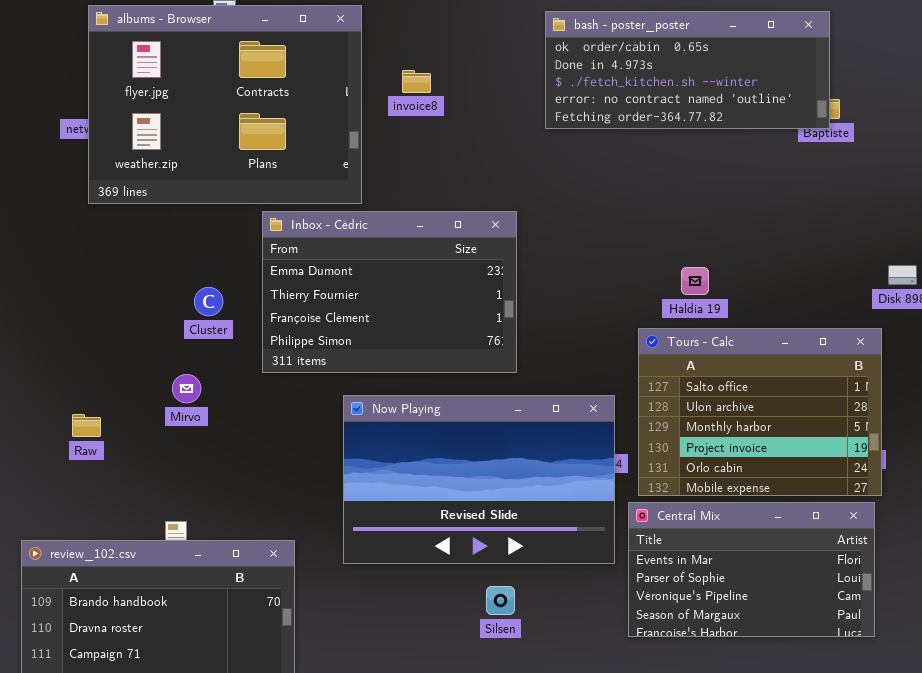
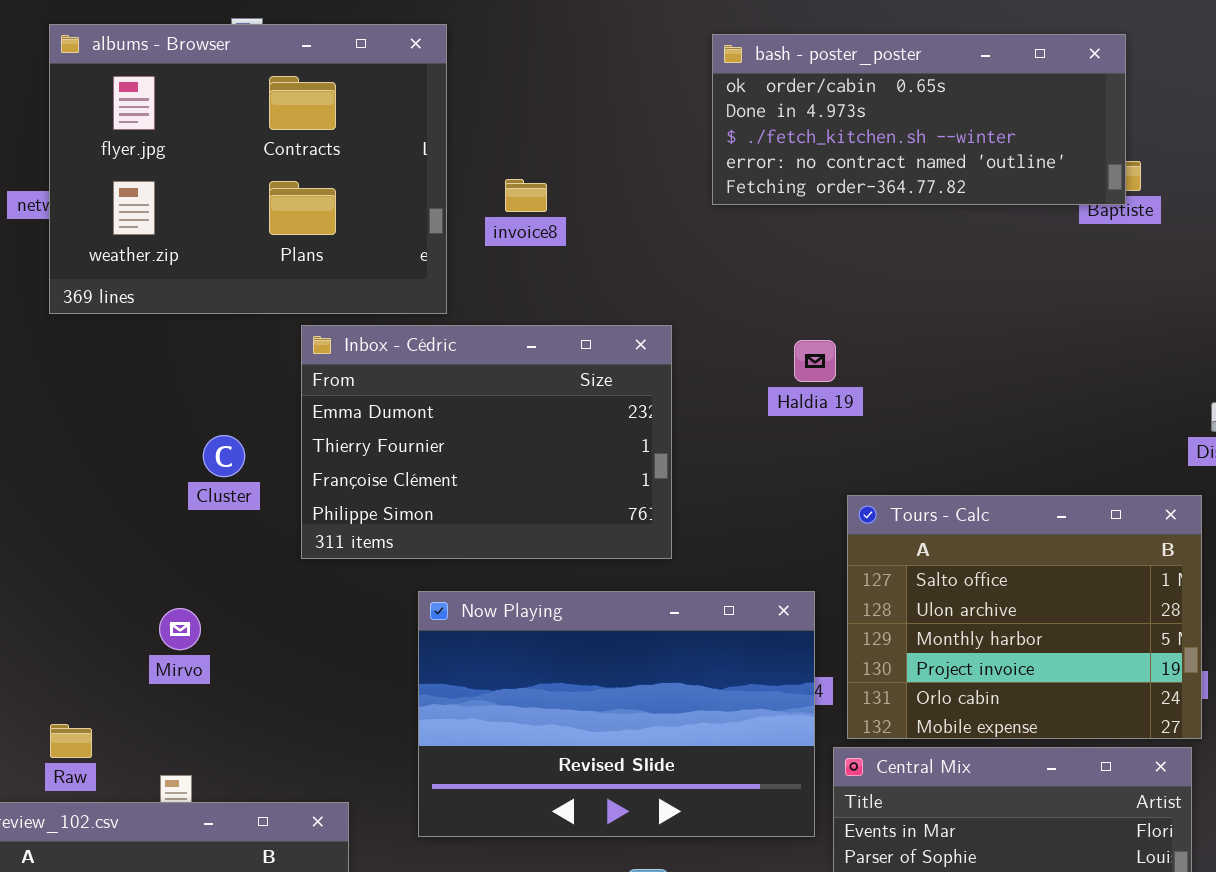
invoice8: [402,70,431,93] -> [505,179,547,212], moved
Haldia 19: [681,267,709,295] -> [794,340,836,382], moved
Mirvo: [172,374,201,403] -> [159,608,201,650], moved
Raw: [72,414,101,437] -> [50,724,92,758], moved

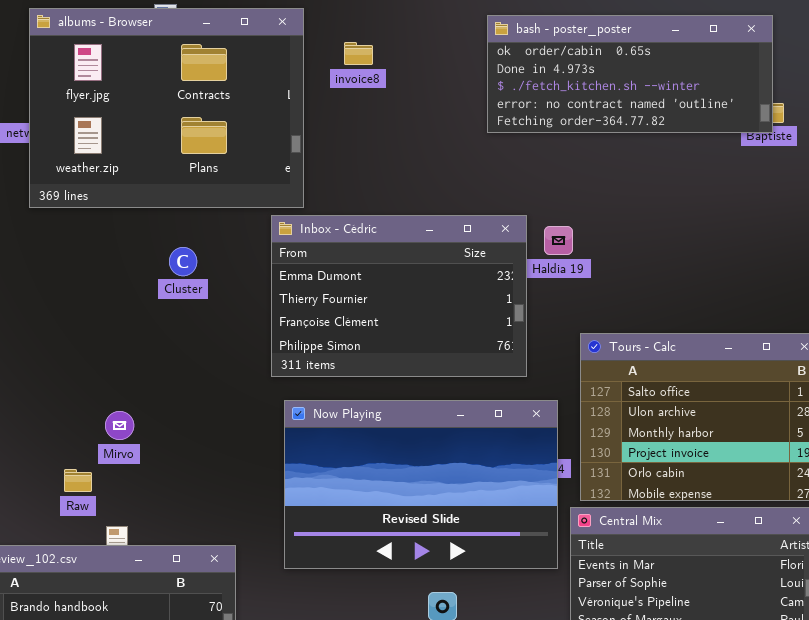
invoice8: [505,179,547,212] -> [344,42,373,65], moved
Inbox - Cédric: [301,325,672,559] -> [271,215,527,377], moved
Cluster: [203,435,245,477] -> [169,247,197,276], moved
Raw: [50,724,92,758] -> [64,469,92,492], moved

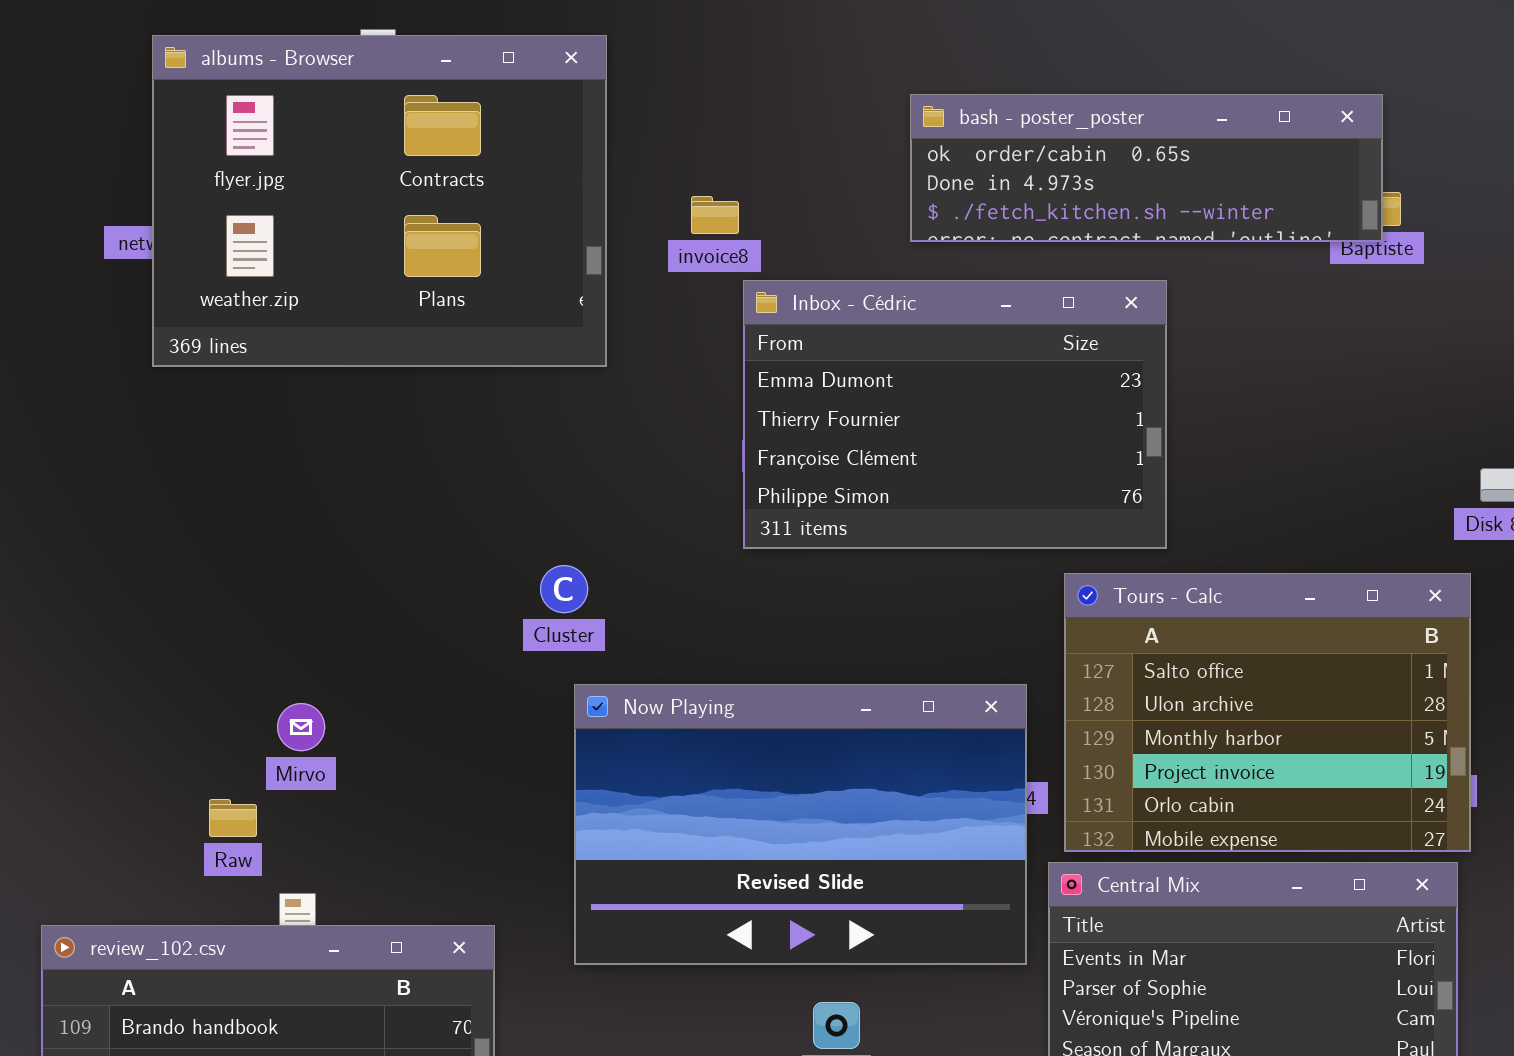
bash - poster_poster: [487,15,773,133] -> [910,94,1383,242], resized
invoice8: [344,42,373,65] -> [691,196,739,234], moved
Inbox - Cédric: [271,215,527,377] -> [743,280,1167,549], moved
Cluster: [169,247,197,276] -> [540,565,588,613], moved

